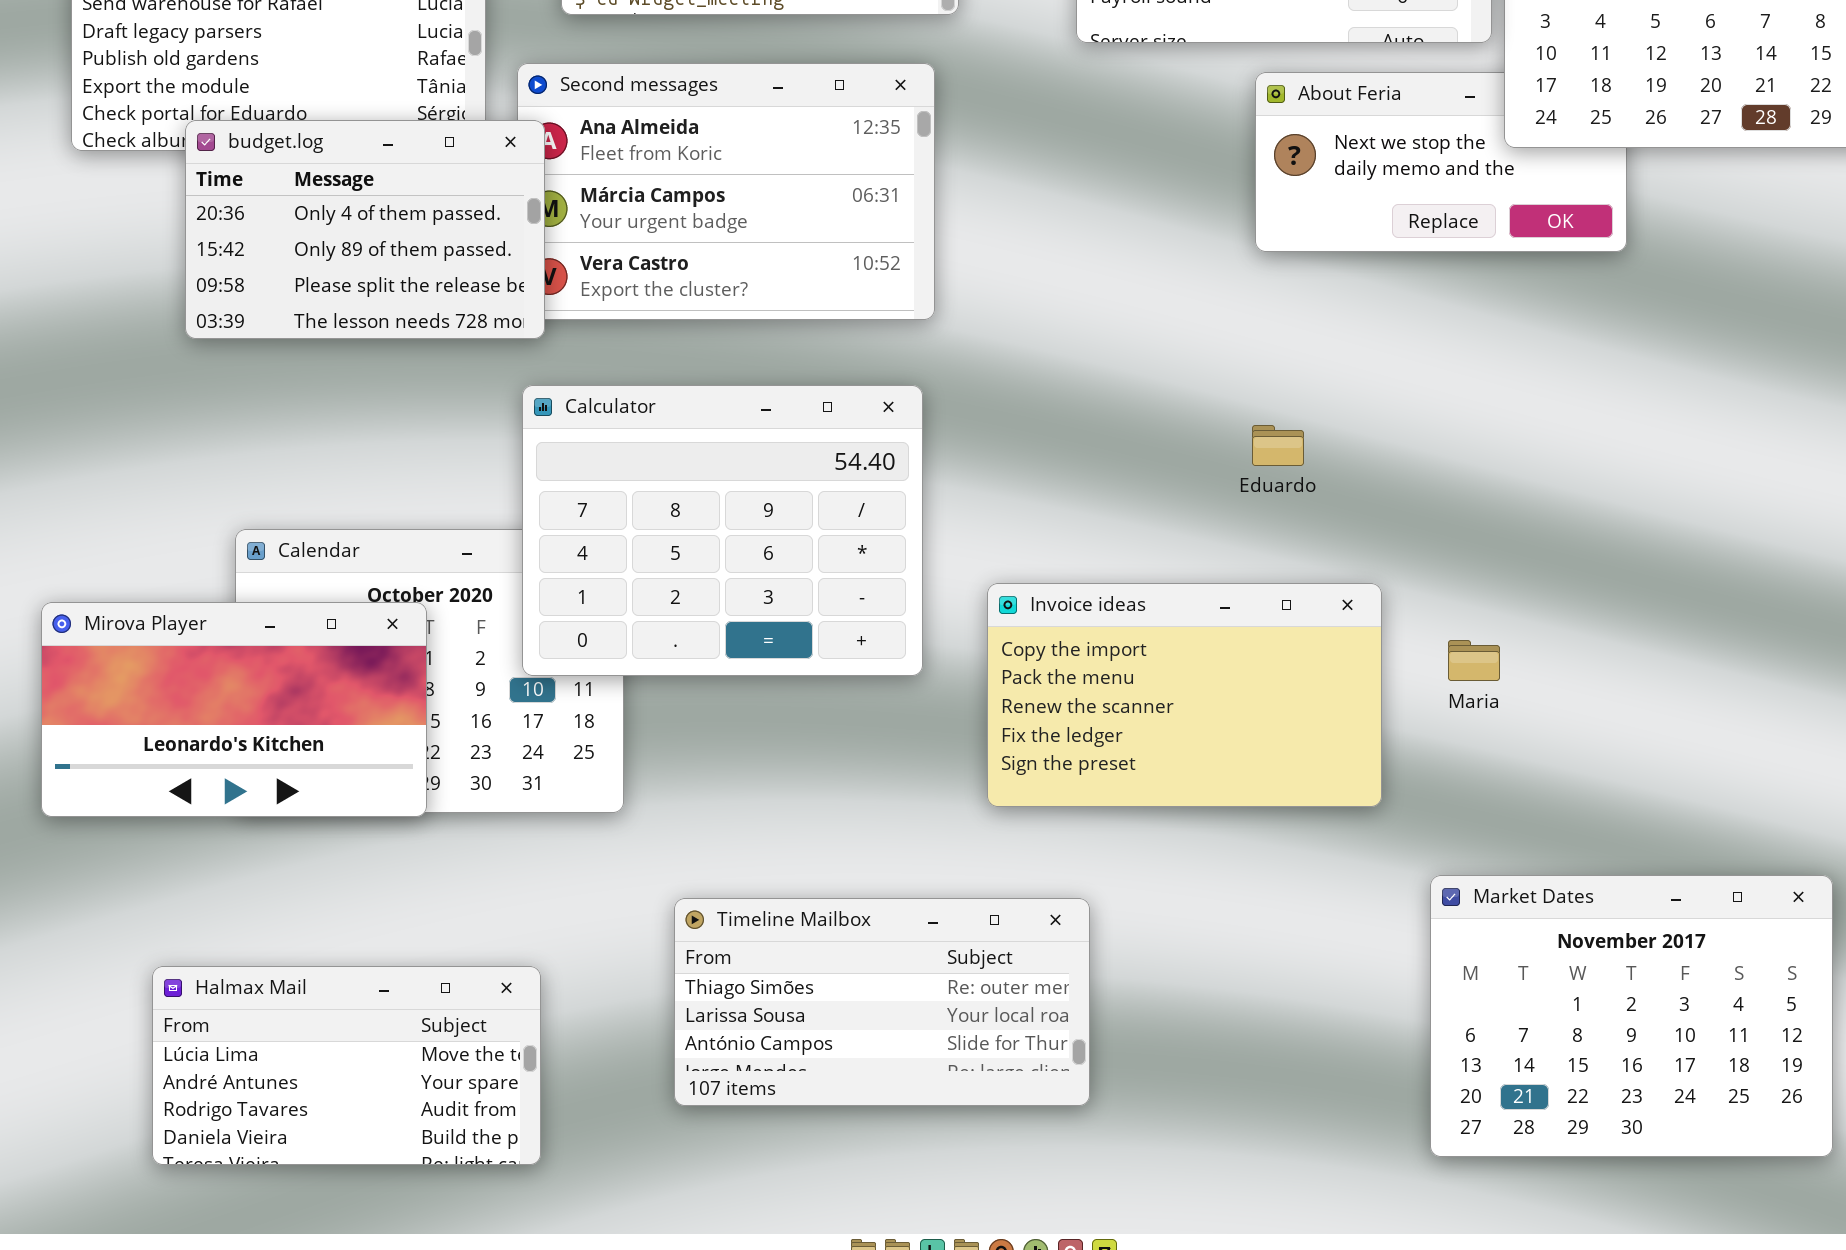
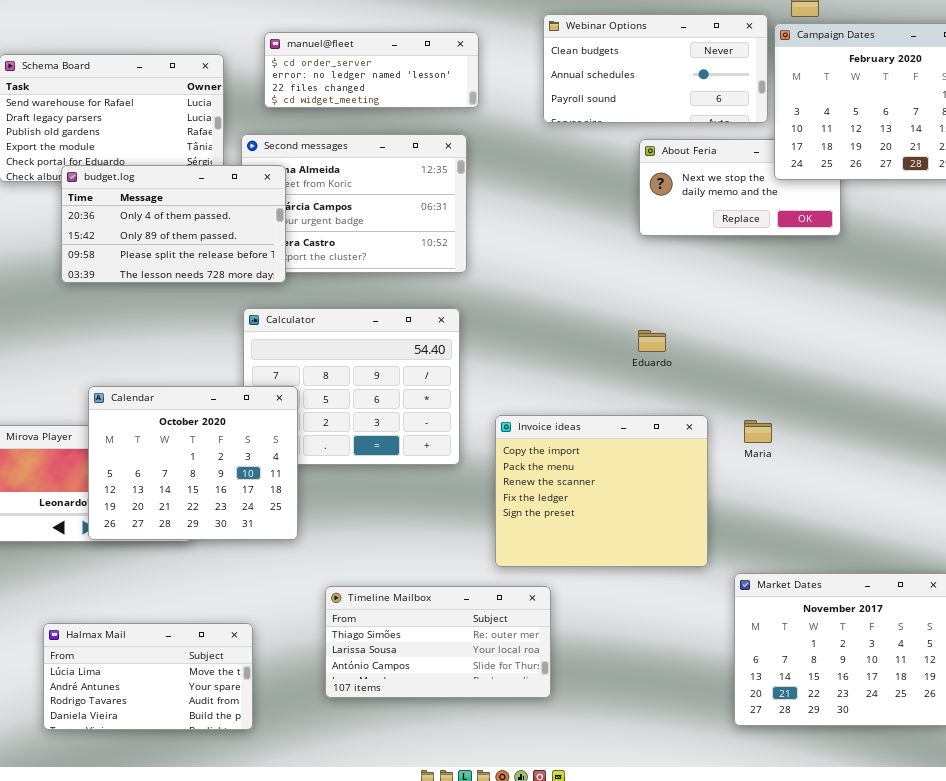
budget.log: [185,120,545,339] -> [61,165,286,283], resized
Calendar: [235,529,624,813] -> [88,386,298,540], raised
Invoice ideas: [987,583,1382,807] -> [495,415,708,567], resized
Maria: [1448,640,1500,681] -> [744,420,772,443], moved

